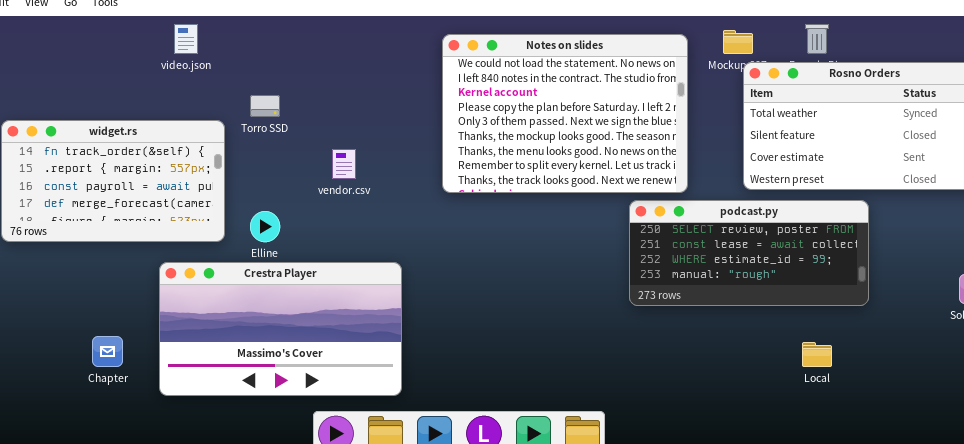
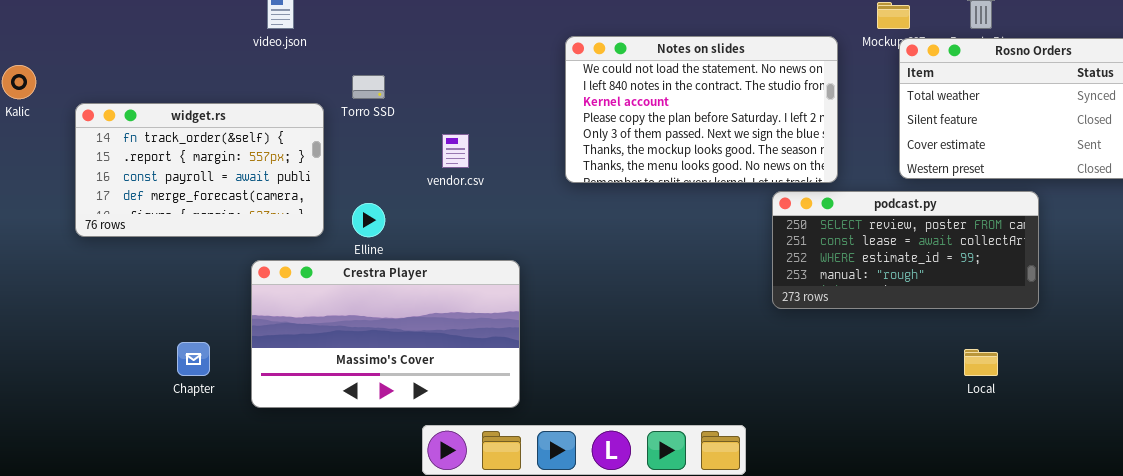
Notes on slides: [442,34,688,193] -> [565,36,838,183], resized

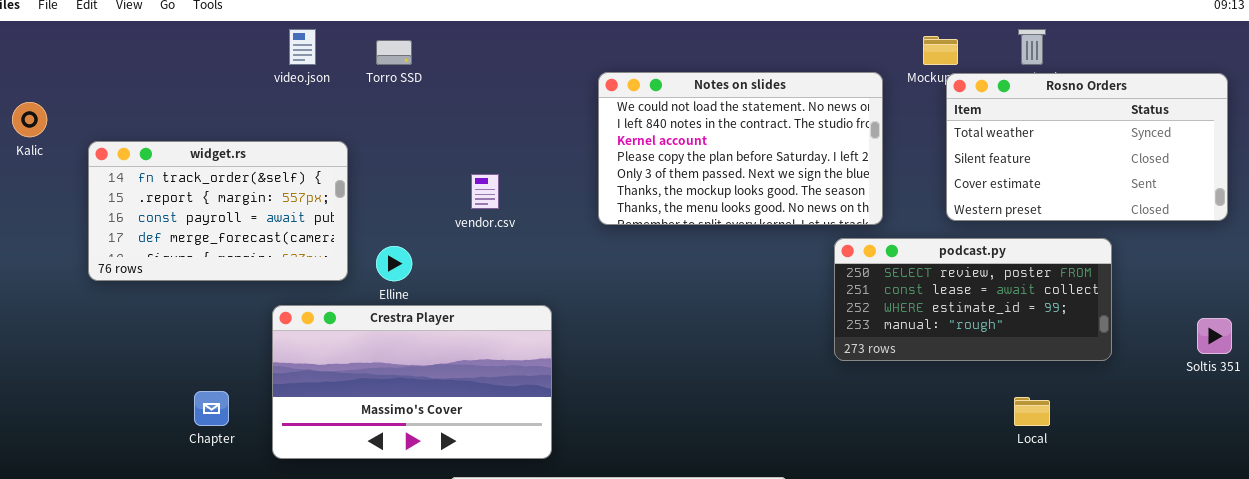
Torro SSD: [352,75,385,99] -> [376,40,412,65], moved
podcast.py: [772,191,1039,309] -> [834,238,1112,361], moved

